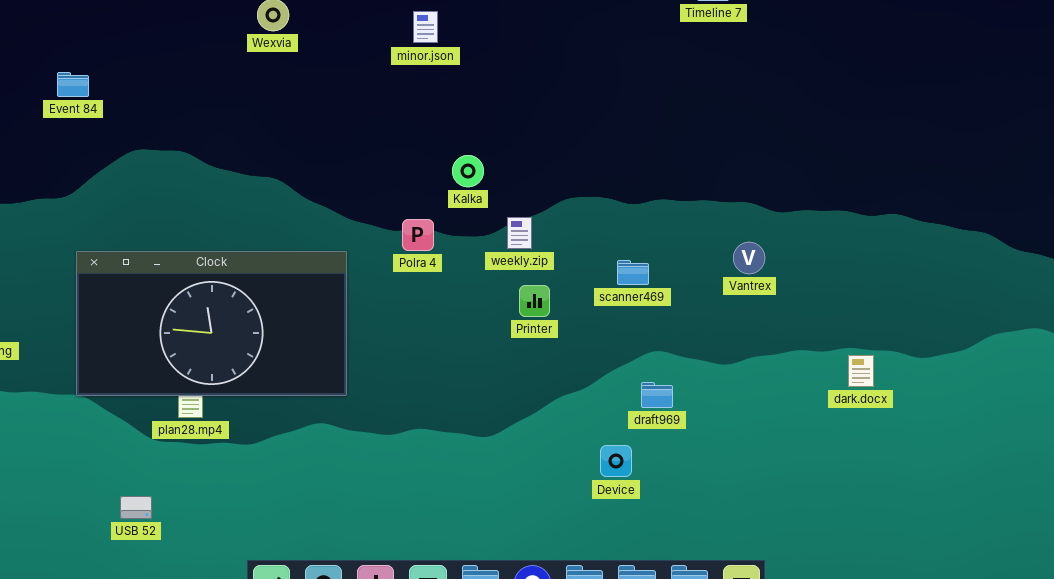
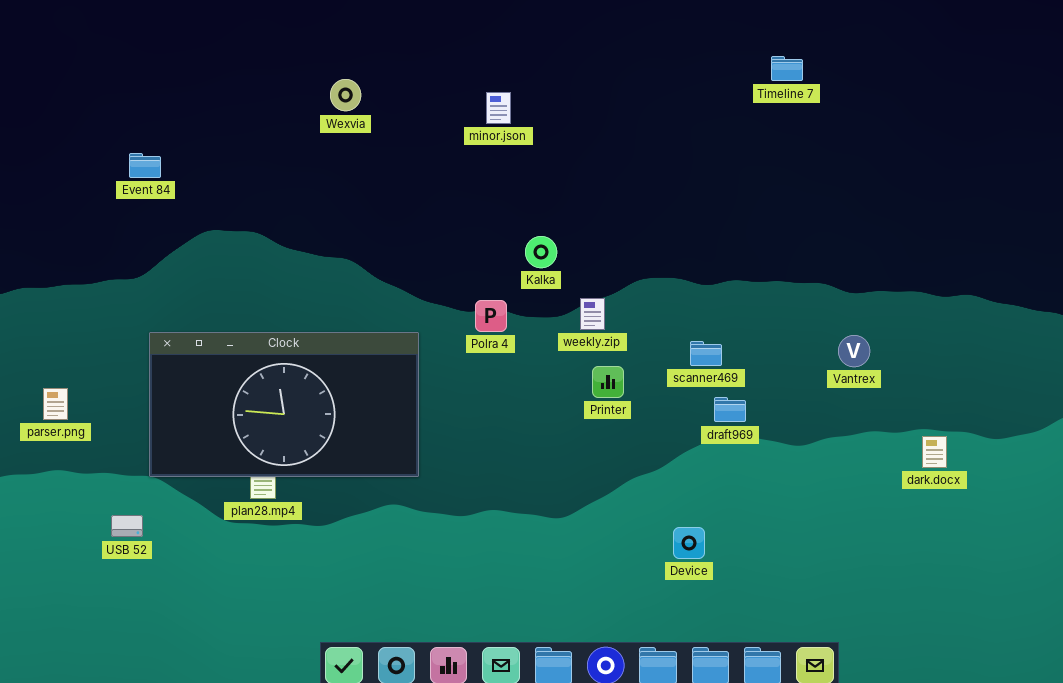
Vantrex: [733,242,765,274] -> [838,335,870,367], moved
draft969: [641,382,673,408] -> [714,397,746,422], moved
USB 52: [120,496,152,519] -> [111,515,143,537], moved

